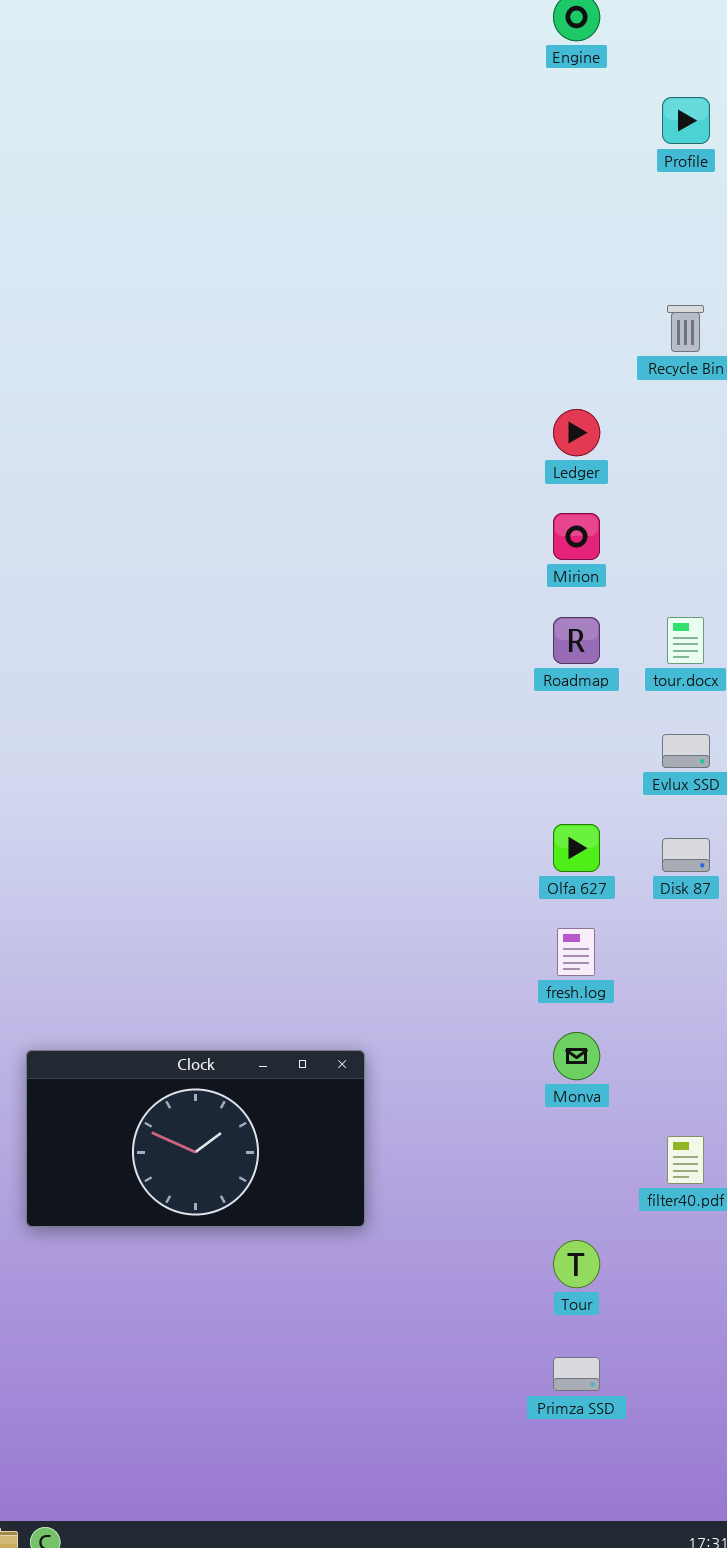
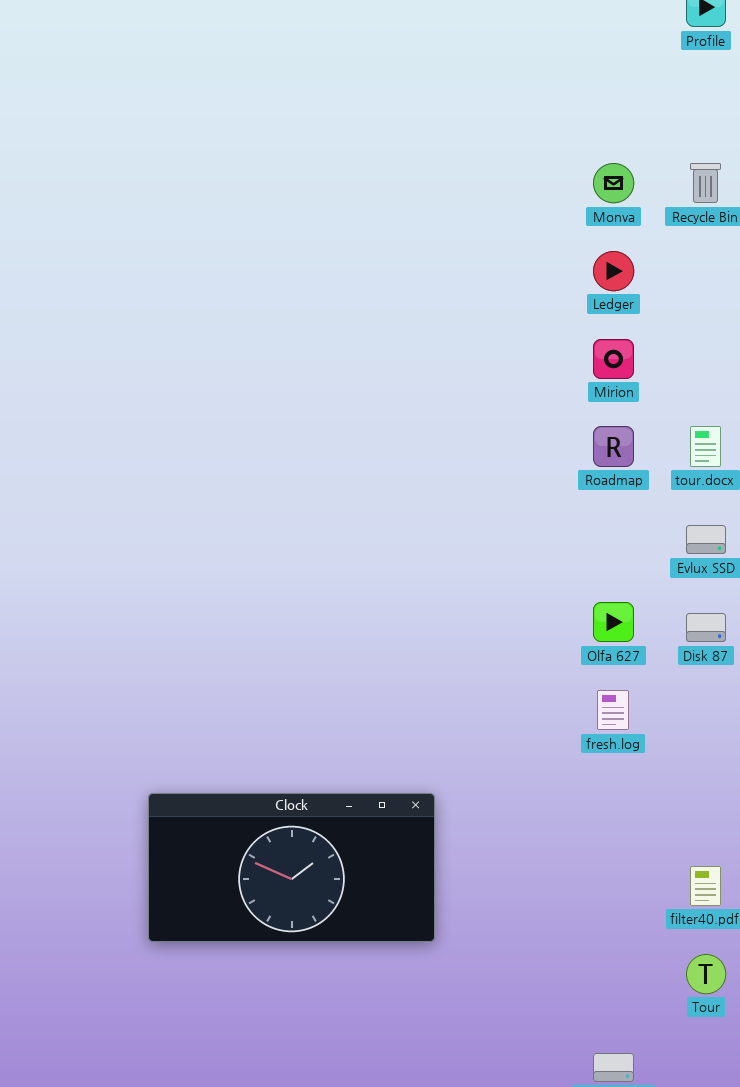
Monva: [553,1032,600,1080] -> [593,163,634,203], moved
Tour: [553,1240,600,1288] -> [686,954,726,994], moved

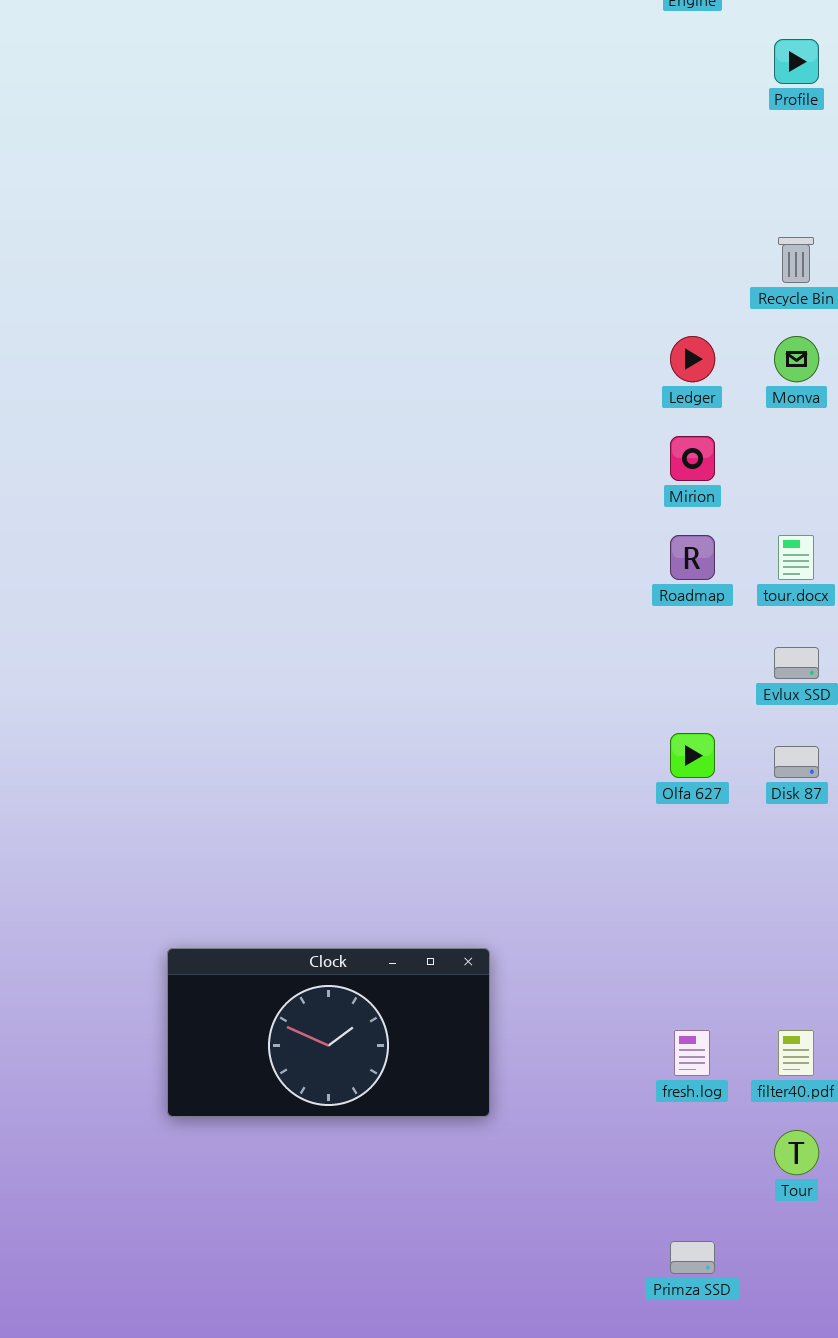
Monva: [593,163,634,203] -> [774,336,819,382], moved
fresh.log: [597,690,629,730] -> [674,1030,710,1076], moved

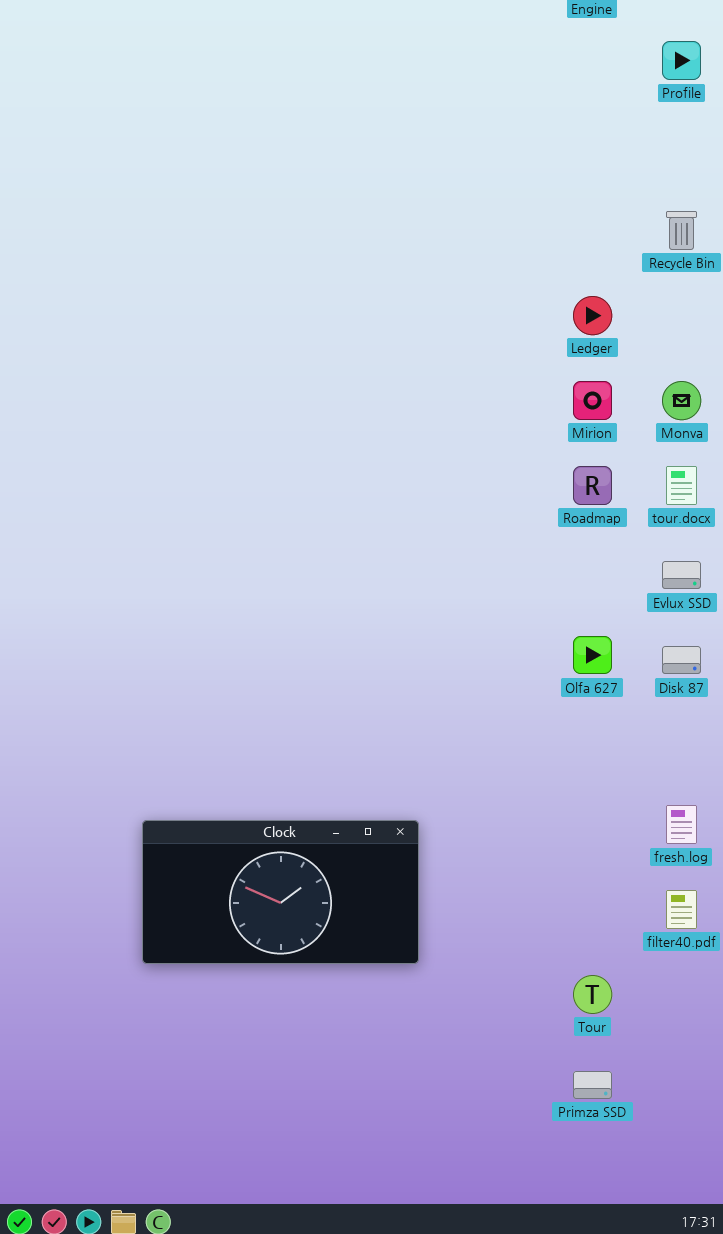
Monva: [774,336,819,382] -> [662,381,701,420], moved
fresh.log: [674,1030,710,1076] -> [666,805,697,844], moved
Tour: [774,1130,819,1175] -> [573,975,612,1014], moved

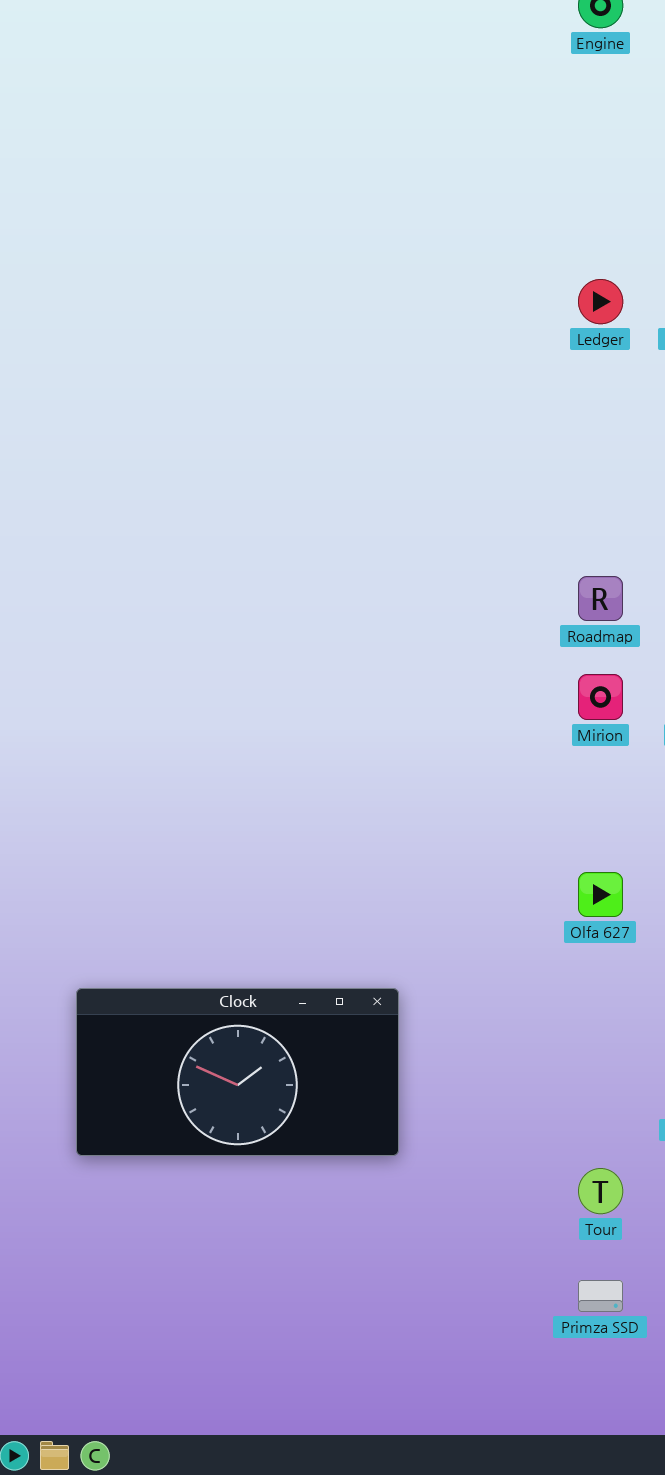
Ledger: [573,296,612,335] -> [578,279,623,324], moved
Mirion: [573,381,612,420] -> [578,674,623,720], moved
Olfa 627: [573,636,612,674] -> [578,872,623,917], moved

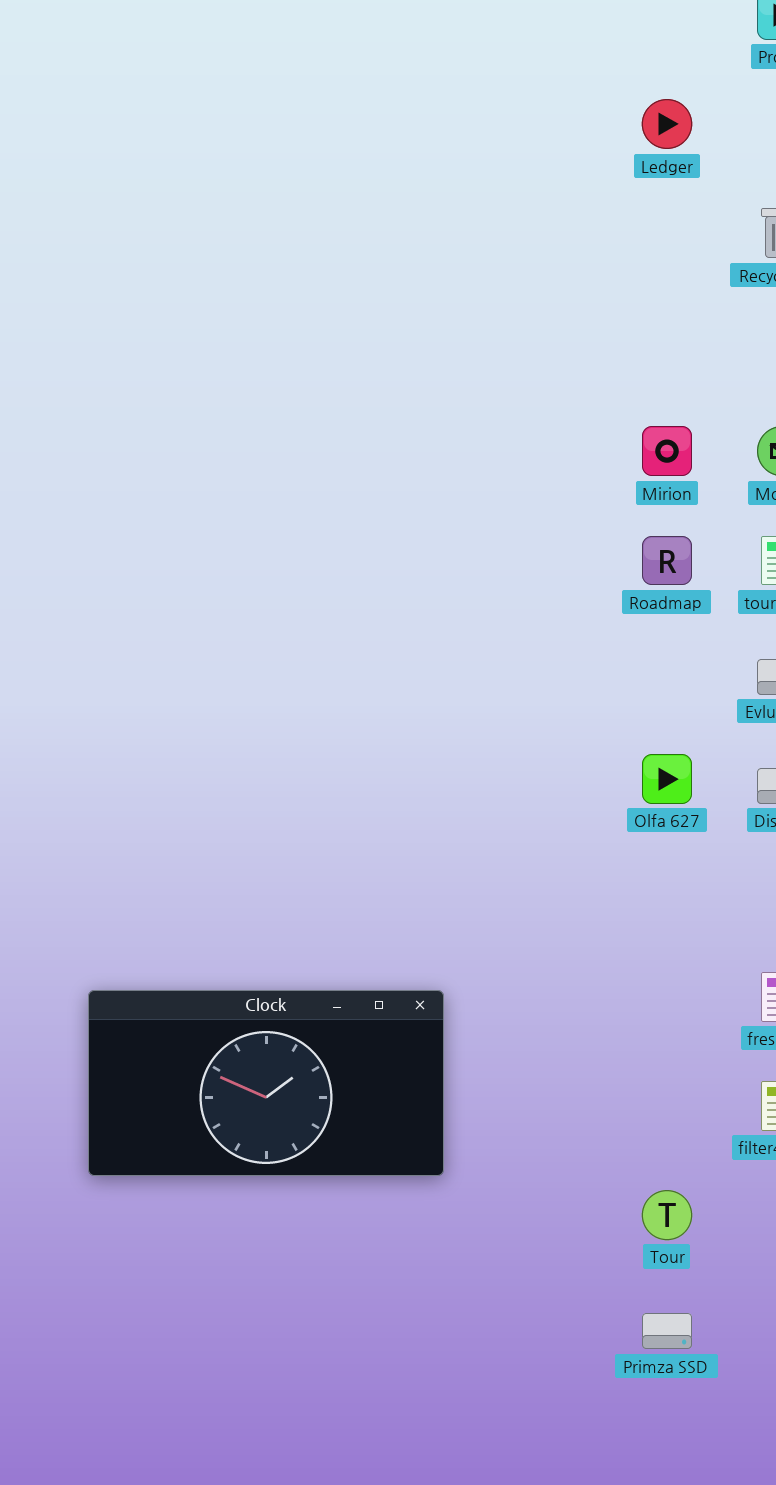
Ledger: [578,279,623,324] -> [642,99,692,149], moved
Mirion: [578,674,623,720] -> [642,426,692,476], moved
Olfa 627: [578,872,623,917] -> [642,754,692,804], moved

